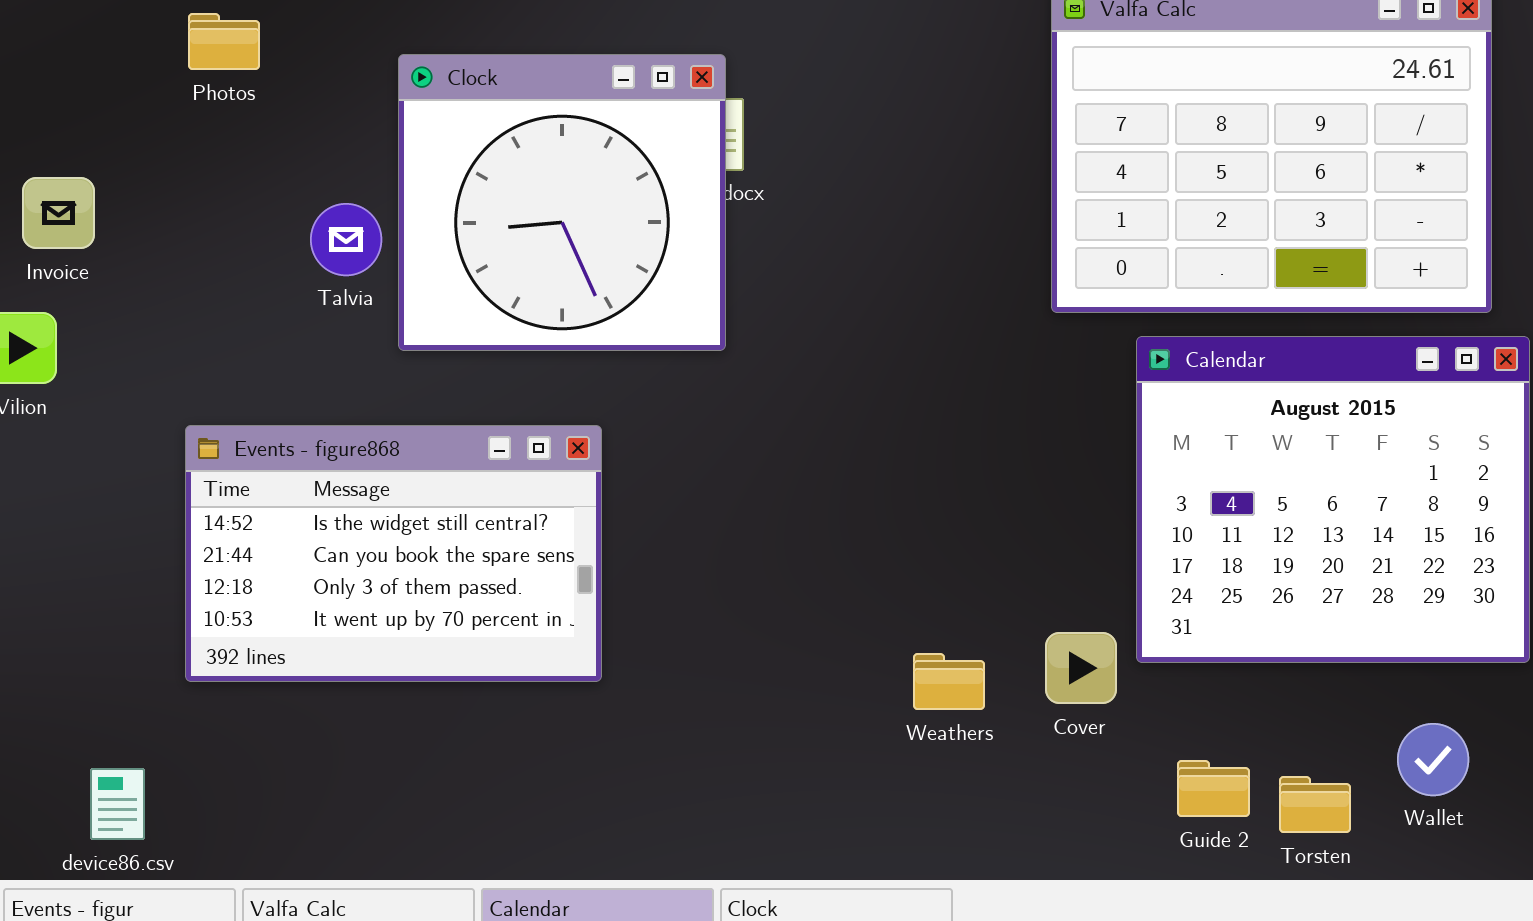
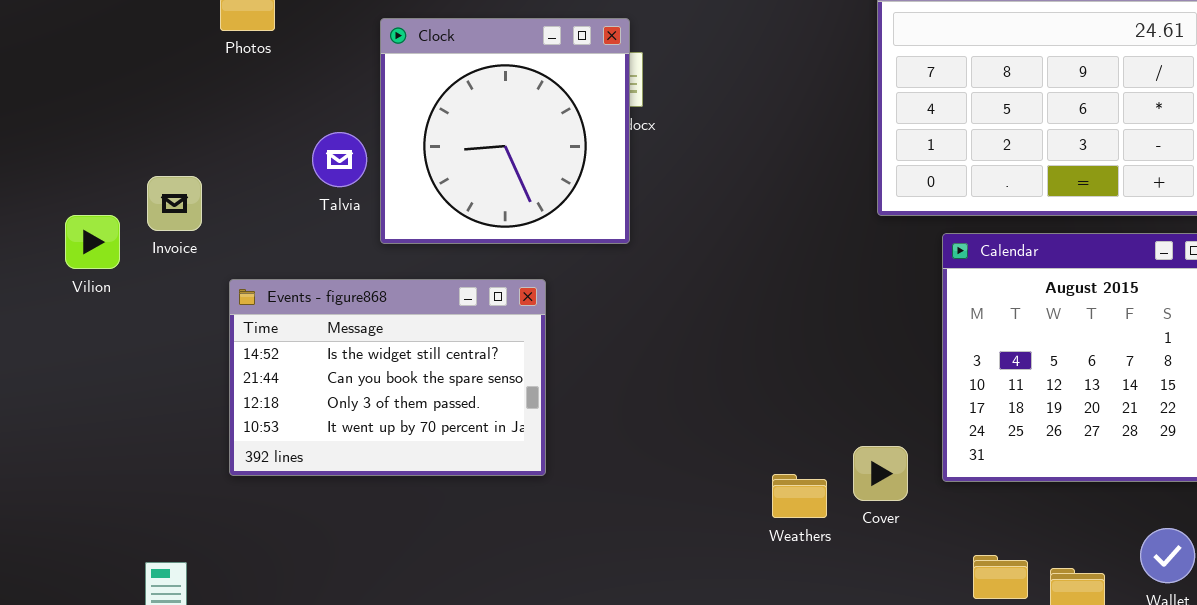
Invoice: [22,177,95,249] -> [147,176,202,231], moved
Events - figure868: [185,425,602,682] -> [229,279,546,476], moved
Cover: [1045,632,1117,704] -> [853,446,908,501], moved

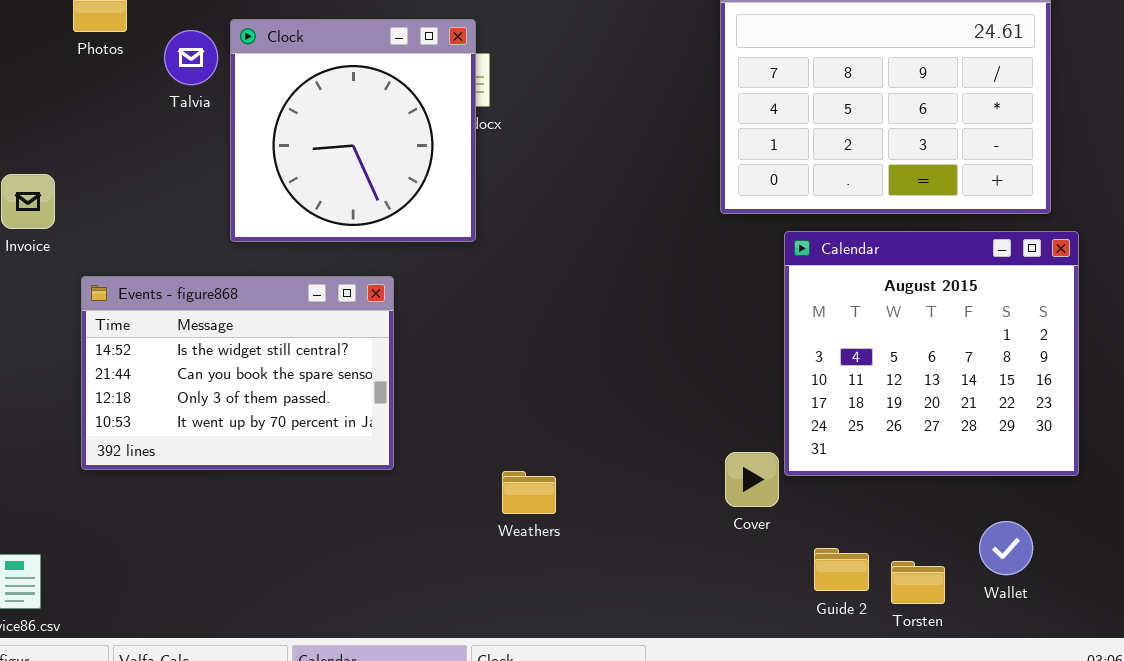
Talvia: [312,132,367,187] -> [164,30,218,85], moved
Cover: [853,446,908,501] -> [725,452,779,507], moved
Weathers: [772,474,827,518] -> [502,471,556,514], moved

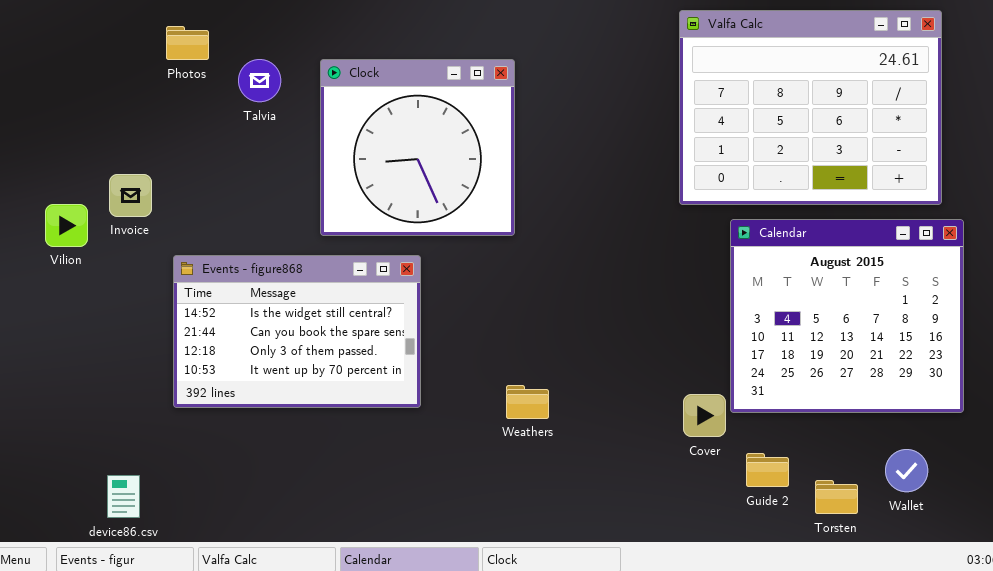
Clock: [230,19,476,242] -> [320,59,515,236], moved
Weathers: [502,471,556,514] -> [506,385,549,419], moved
Guide 2: [814,548,869,591] -> [746,453,789,487], moved

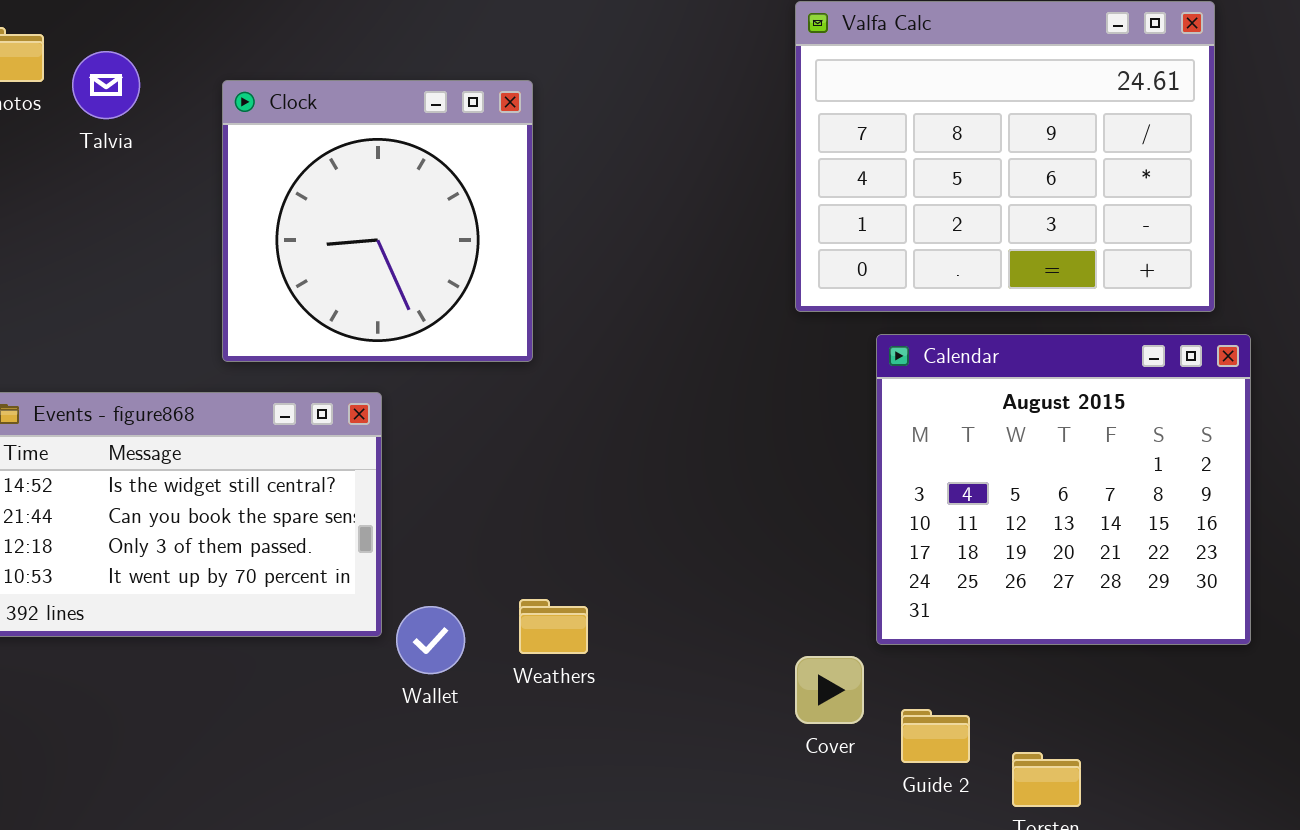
Talvia: [238,59,281,102] -> [72,51,140,119], moved
Cover: [683,394,726,437] -> [795,656,864,724], moved
Wallet: [885,449,928,492] -> [396,606,465,674], moved

